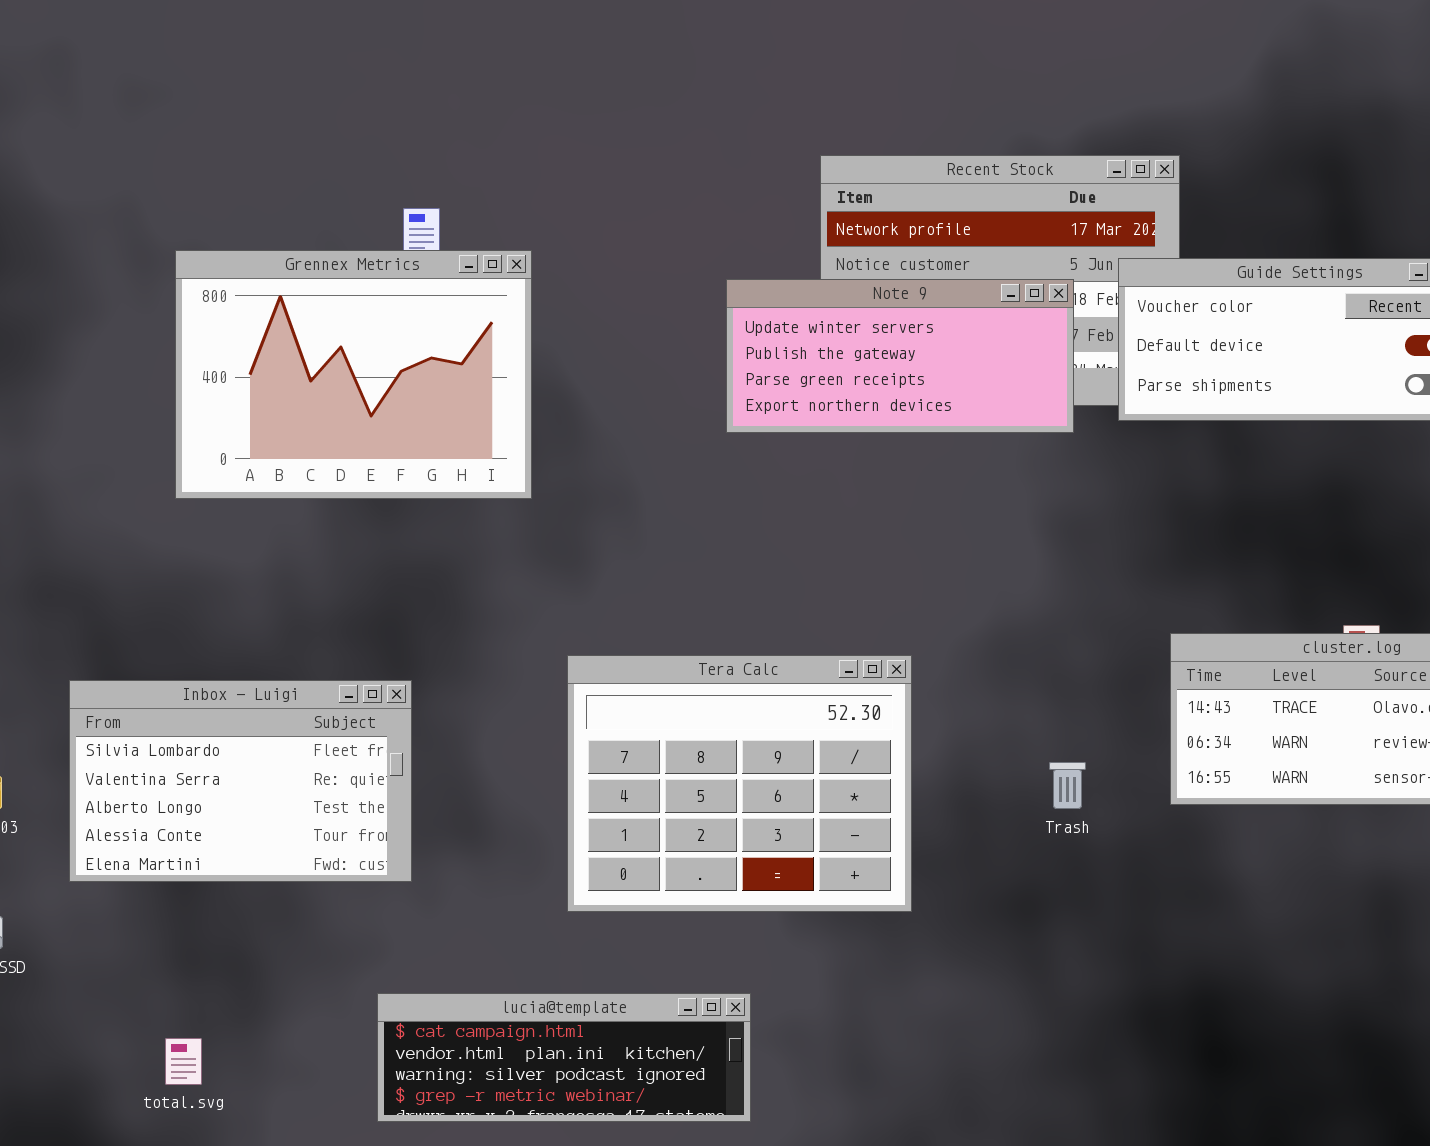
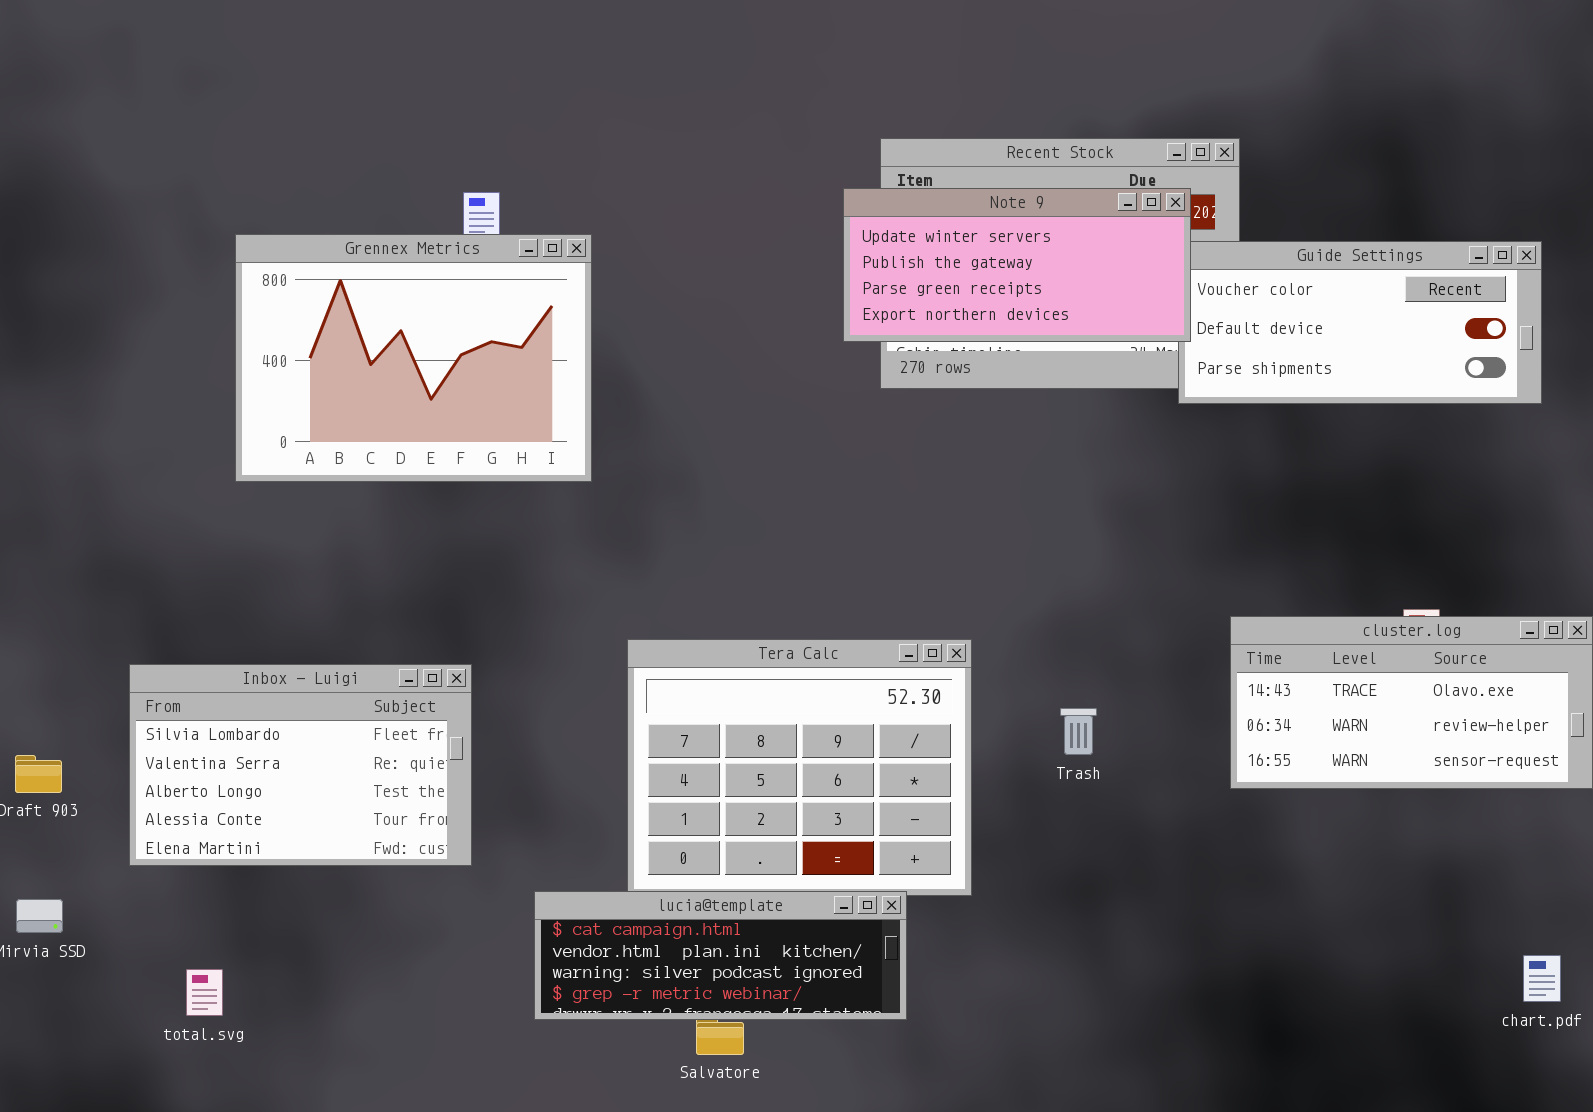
Note 9: [726,279,1074,433] -> [843,188,1191,342], moved
Trash: [1049,762,1086,809] -> [1060,708,1097,755], moved
lucia@template: [377,993,751,1122] -> [534,891,907,1020], moved
total.svg: [165,1038,202,1085] -> [186,969,223,1016], moved

